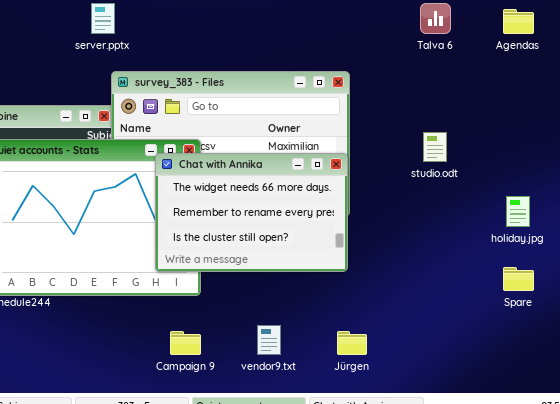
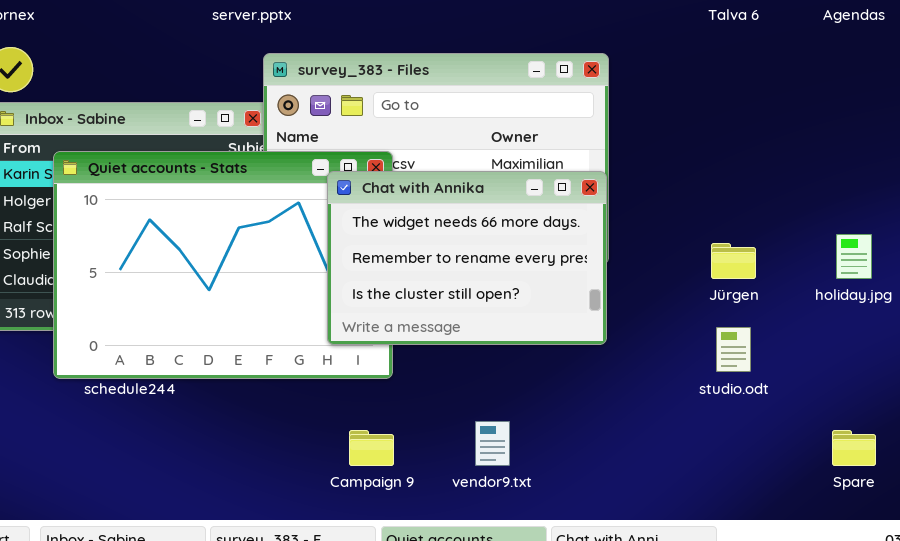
studio.odt: [423,132,447,162] -> [716,327,751,372], moved
Spare: [503,267,534,291] -> [832,430,876,466], moved
Jürgen: [337,331,367,355] -> [711,243,756,279], moved

